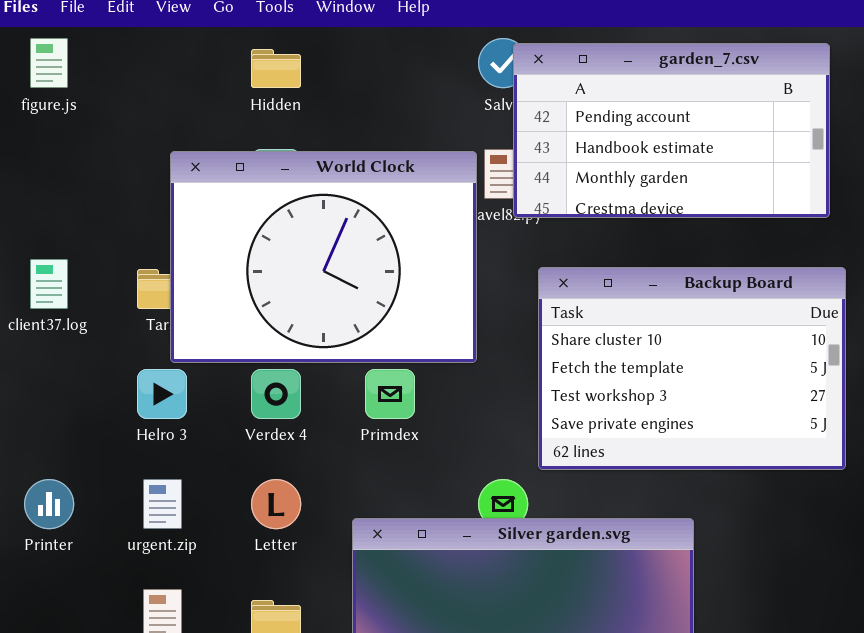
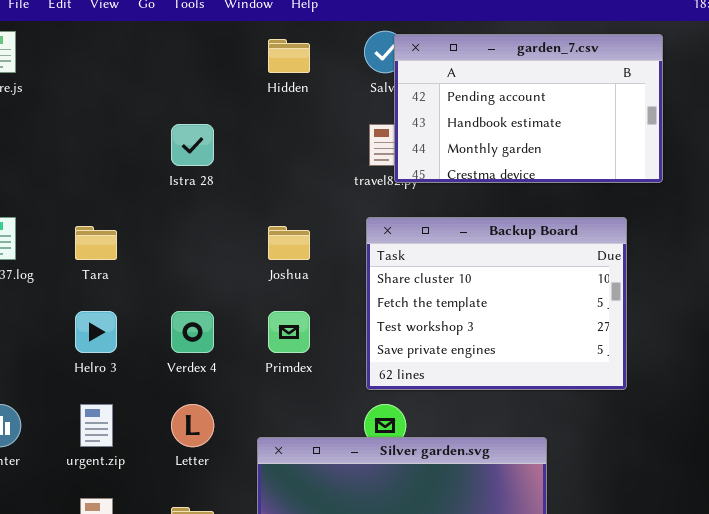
Hidden: [251,49,301,88] -> [268,39,310,73], moved
World Clock: [170,151,477,363] -> none, closed
Backup Board: [538,267,846,470] -> [366,217,627,390], moved

